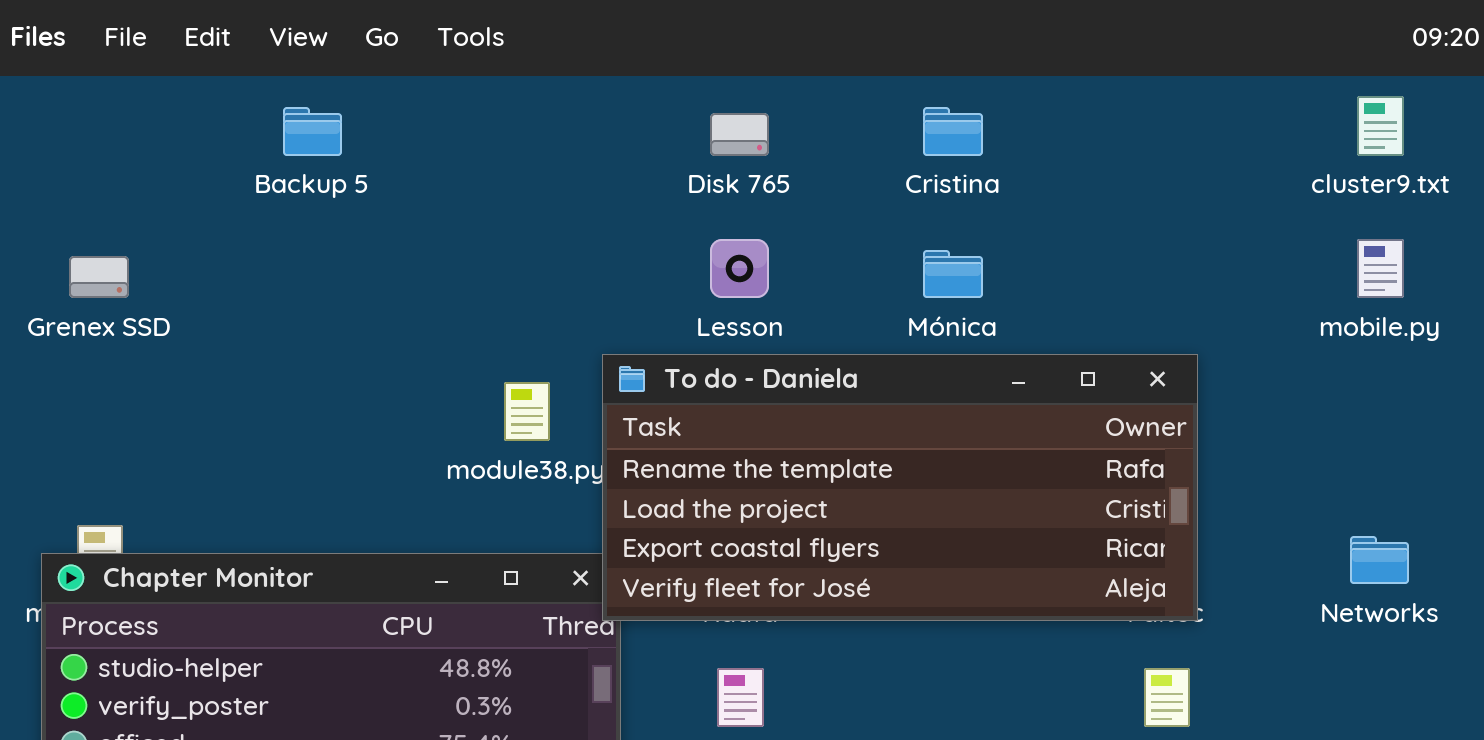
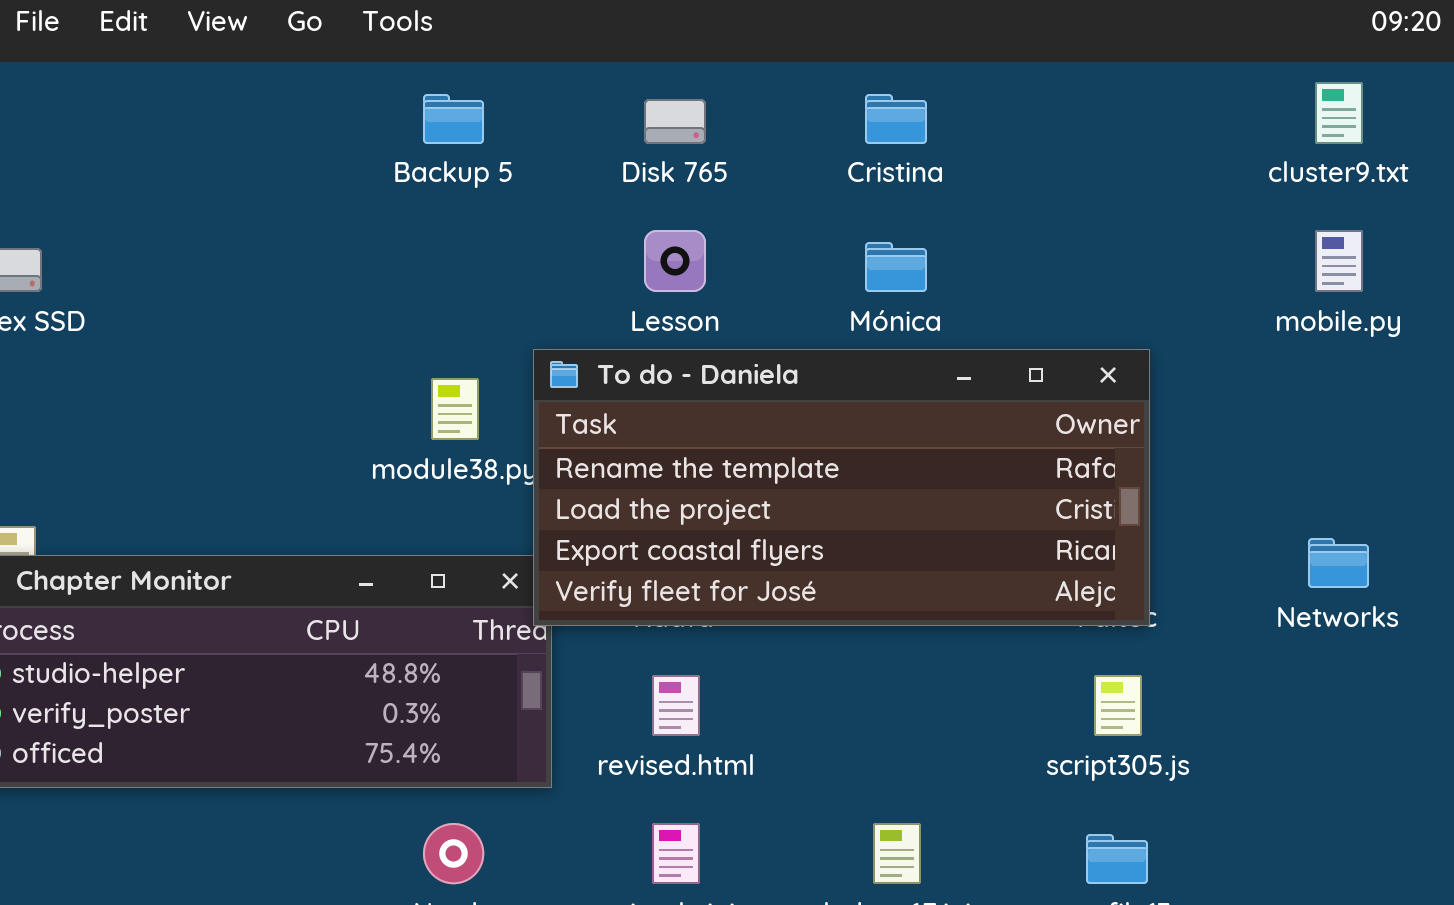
Backup 5: [283,107,342,156] -> [423,94,484,144], moved

